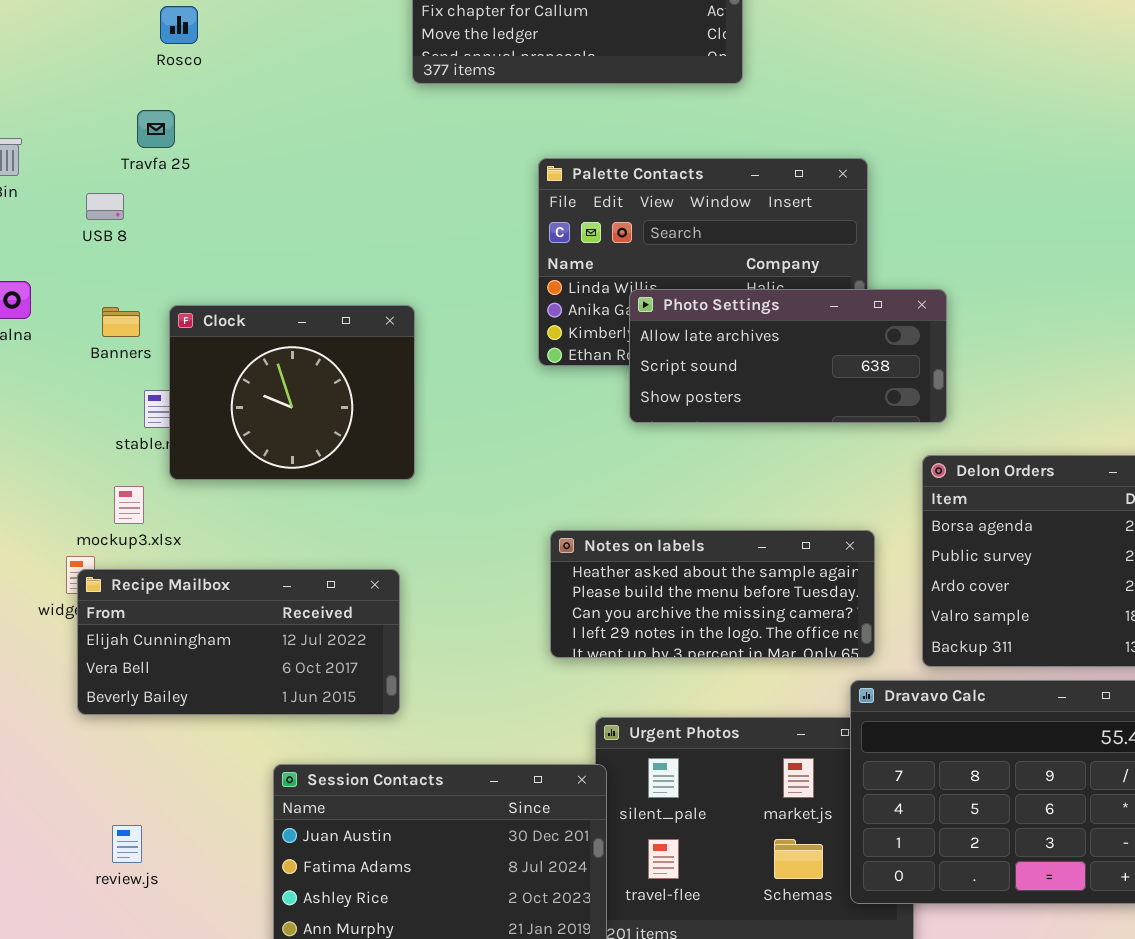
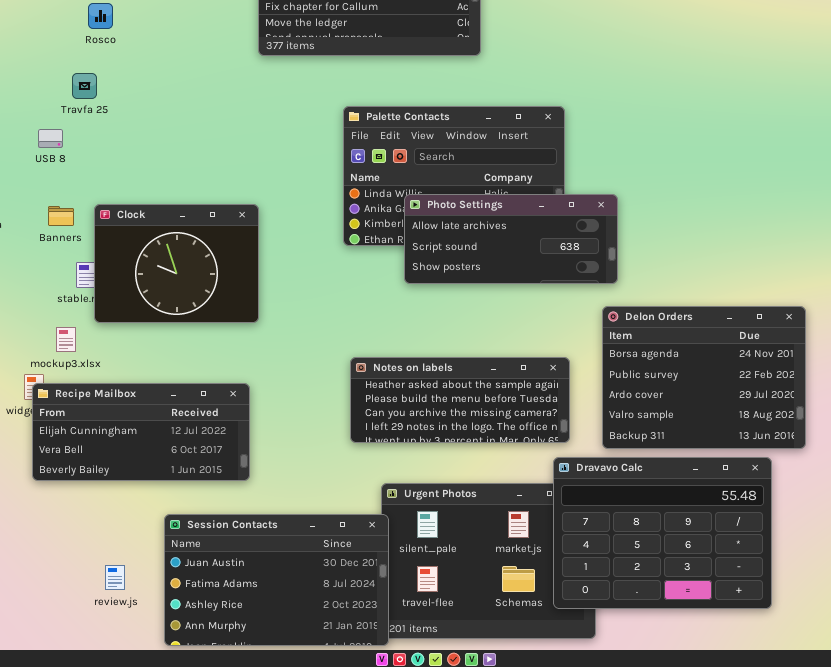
review.js: [112,825,142,863] -> [105,565,125,590], moved

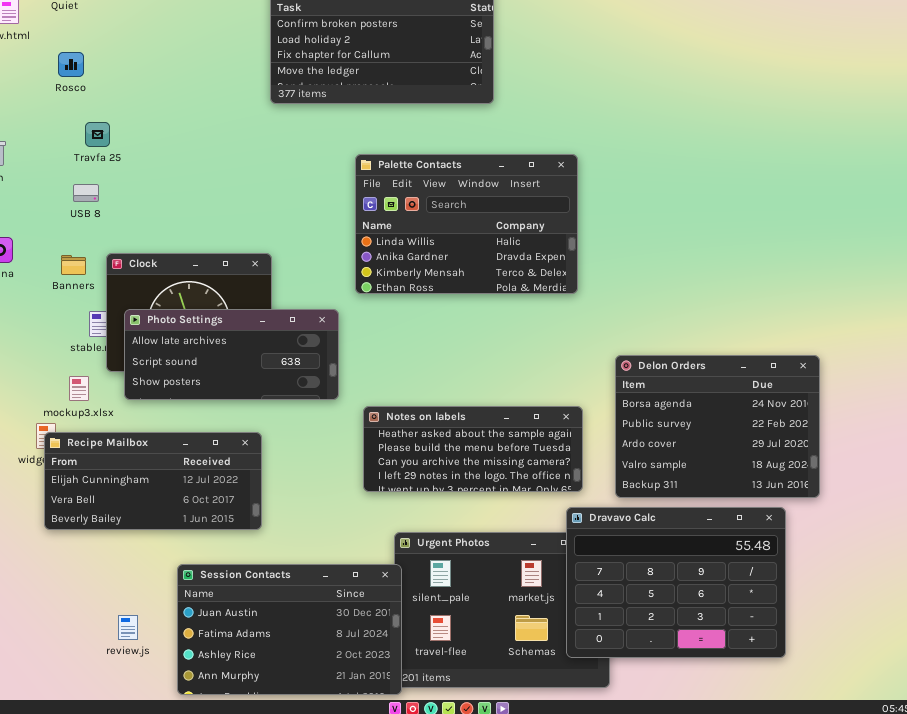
Rosco: [88,3,113,29] -> [58,52,84,77], moved
USB 8: [38,129,63,148] -> [73,184,99,202], moved
Photo Settings: [404,194,618,284] -> [124,309,339,400], moved

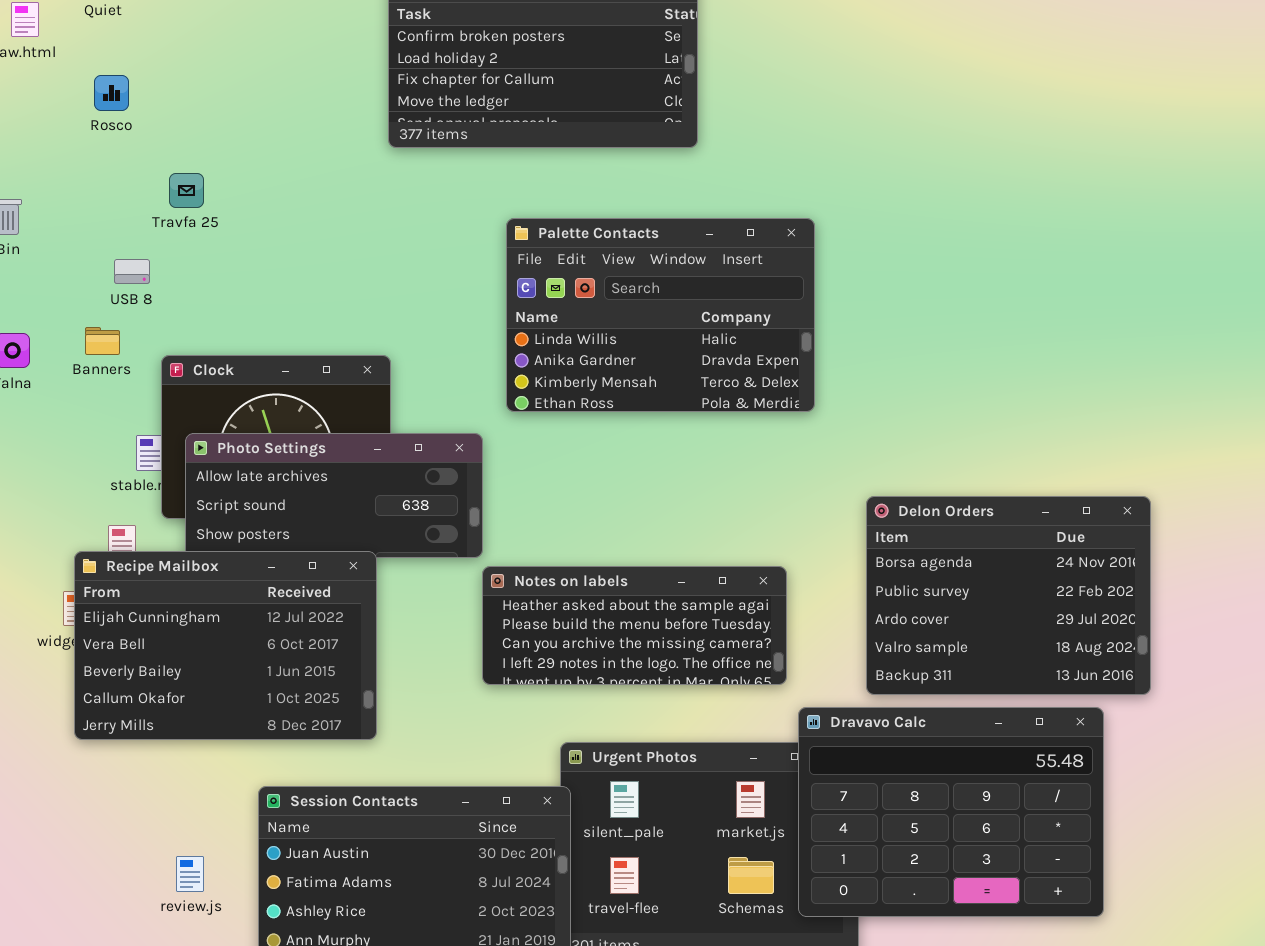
Travfa 25: [85,122,110,147] -> [169,173,204,208], moved
Banners: [61,255,86,275] -> [85,327,120,355], moved
Notes on labels: [363,406,583,492] -> [482,566,787,685], moved
Recipe Mailbox: [44,432,262,530] -> [74,551,377,740], resized

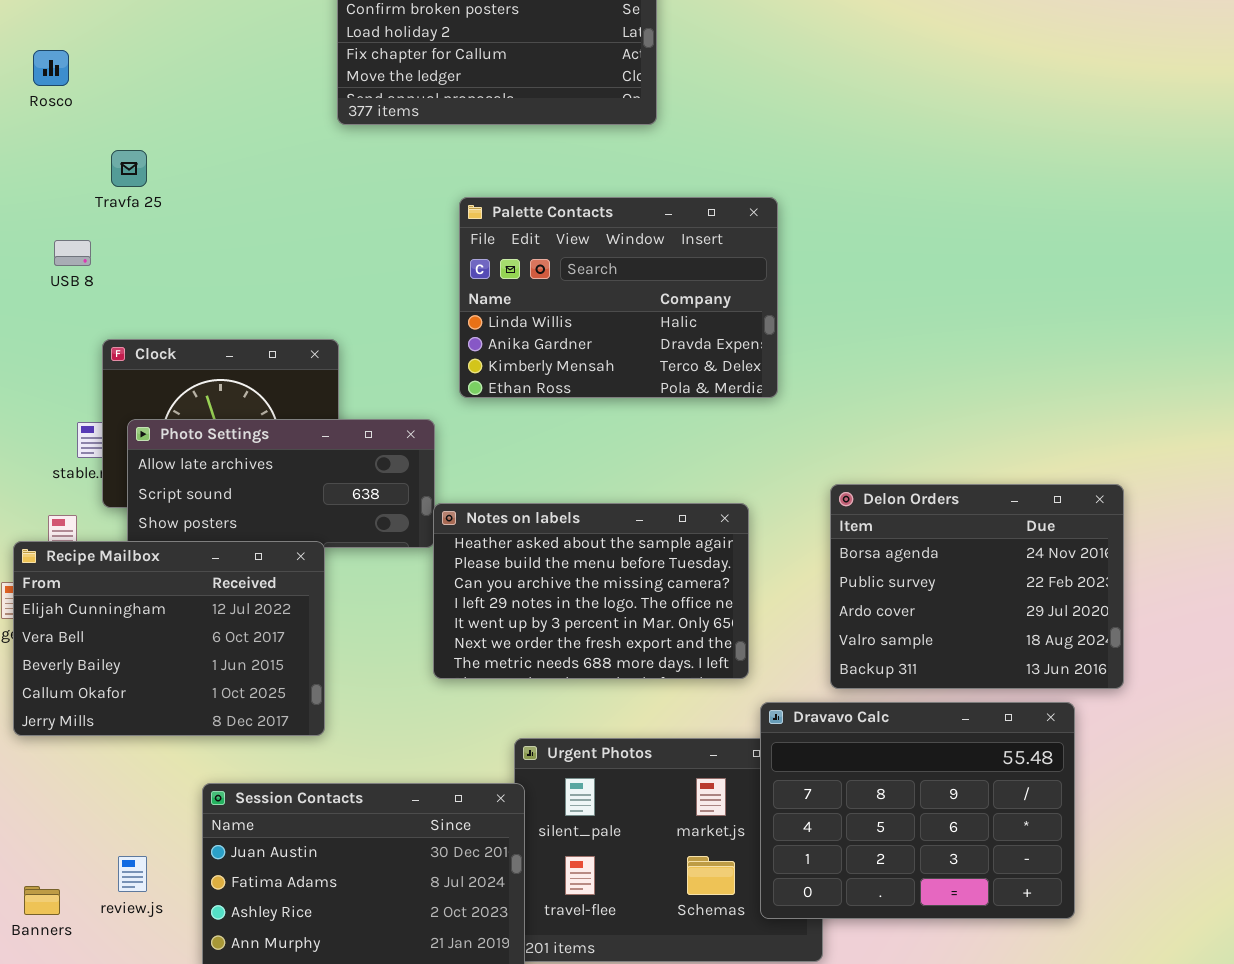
Banners: [85,327,120,355] -> [24,886,60,915], moved
Notes on labels: [482,566,787,685] -> [433,503,749,679], resized

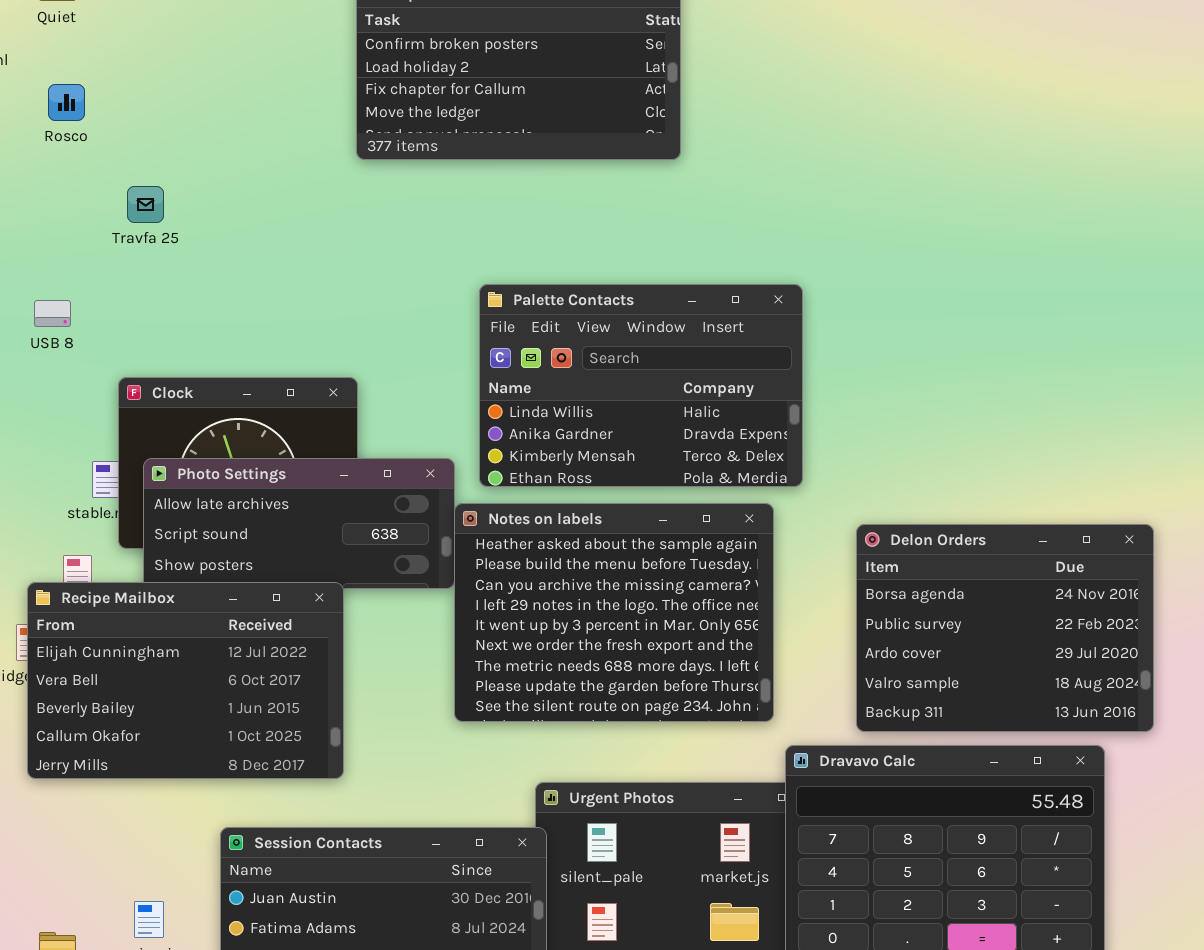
Palette Contacts: [459,197,778,398] -> [479,284,803,487], moved
USB 8: [54,240,91,266] -> [34,300,71,327], moved
Notes on labels: [433,503,749,679] -> [454,503,774,722], resized

